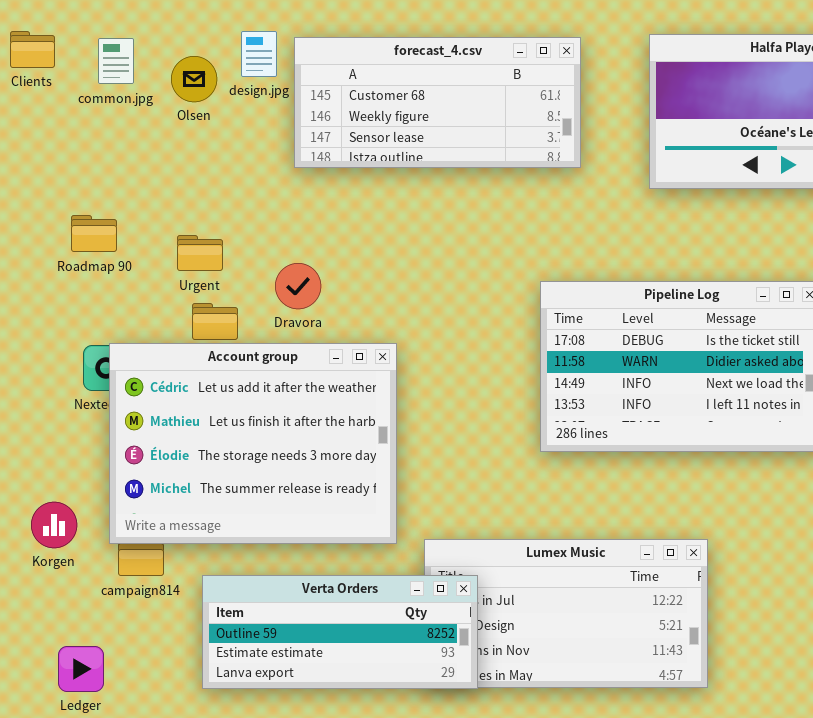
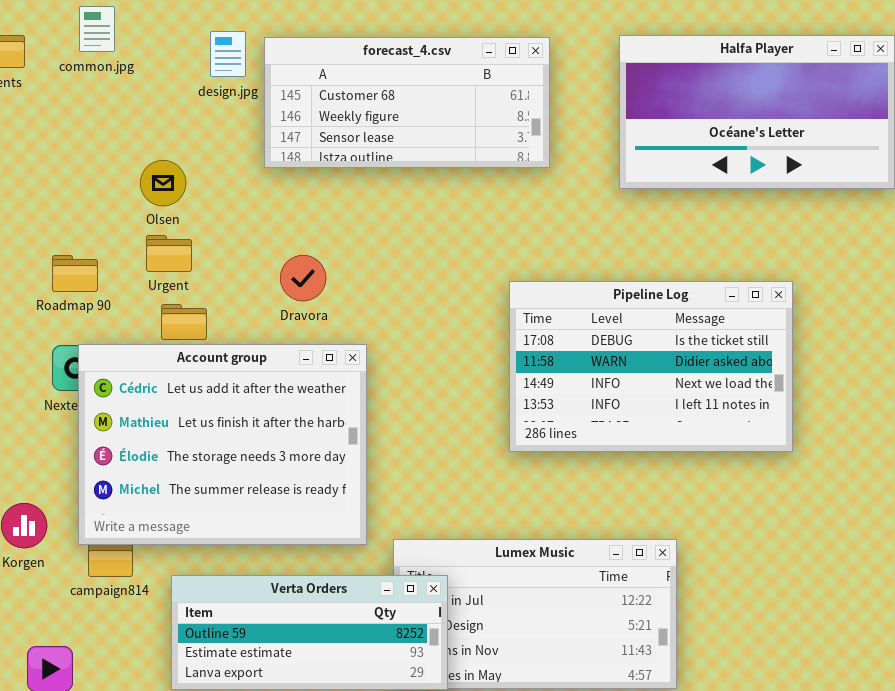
common.jpg: [98,38,134,84] -> [79,6,115,52], moved
Olsen: [171,56,217,102] -> [140,160,186,206], moved
Roadmap 90: [71,215,117,252] -> [52,255,98,292], moved
Dravora: [275,263,321,309] -> [280,255,326,301], moved

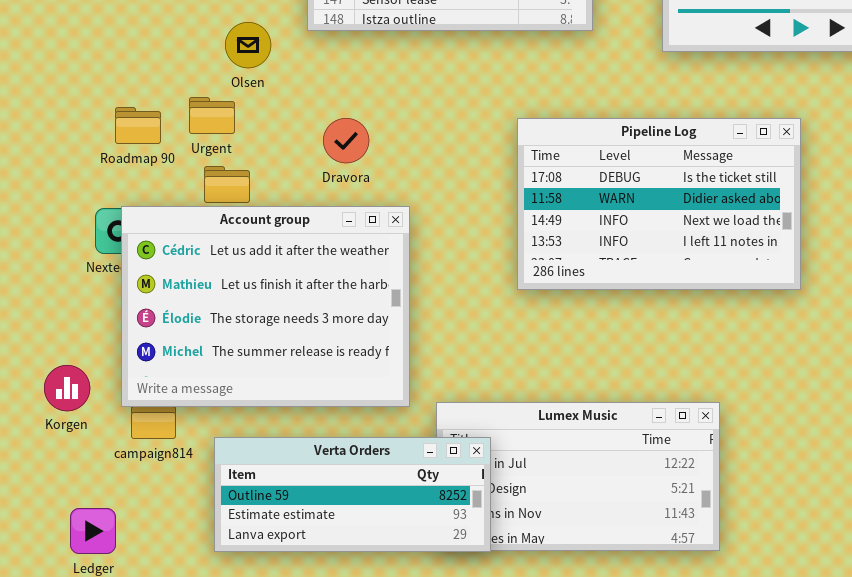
Olsen: [140,160,186,206] -> [225,22,271,68], moved
Roadmap 90: [52,255,98,292] -> [115,107,161,144], moved
Pipeline Log: [509,281,793,452] -> [517,118,801,290], moved

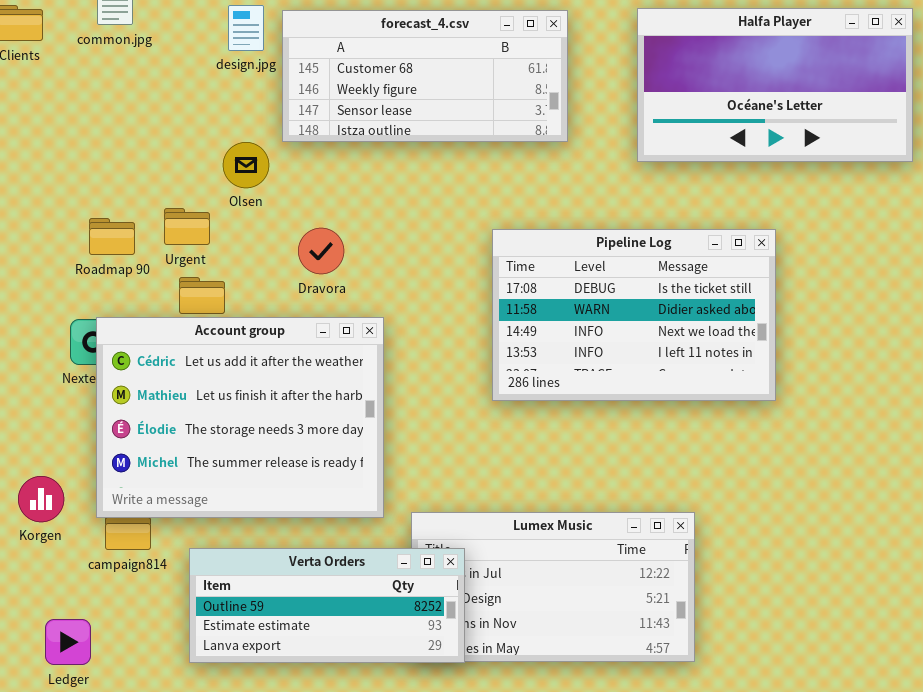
Olsen: [225,22,271,68] -> [223,142,269,188], moved

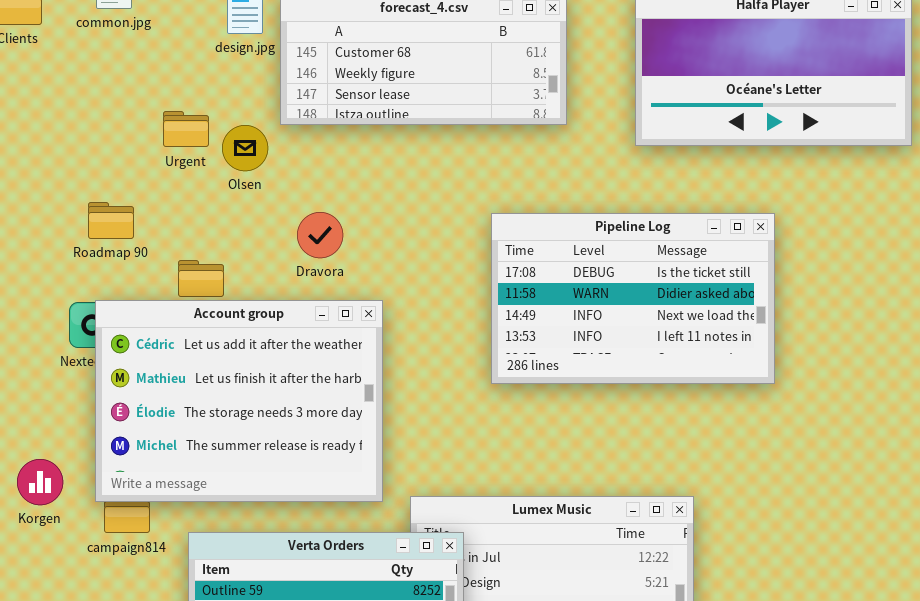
Urgent: [164,208,210,245] -> [163,111,209,147], moved

